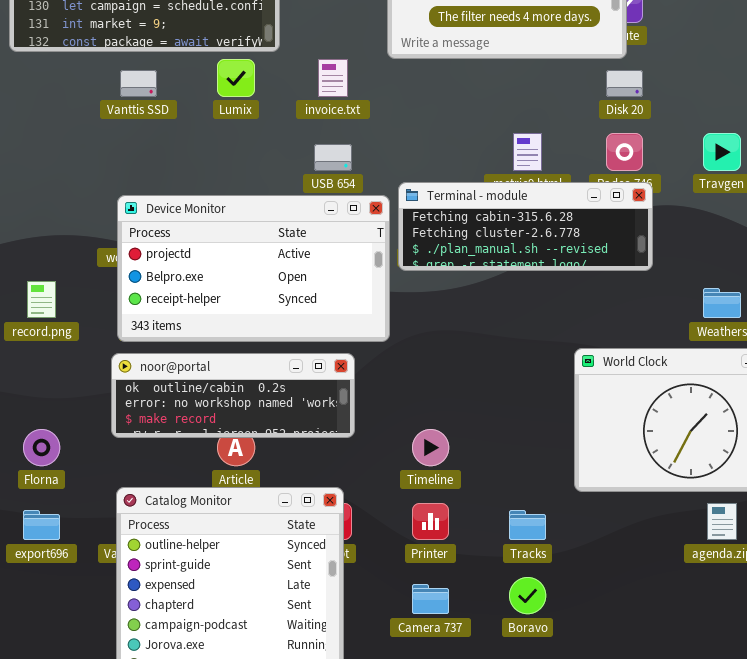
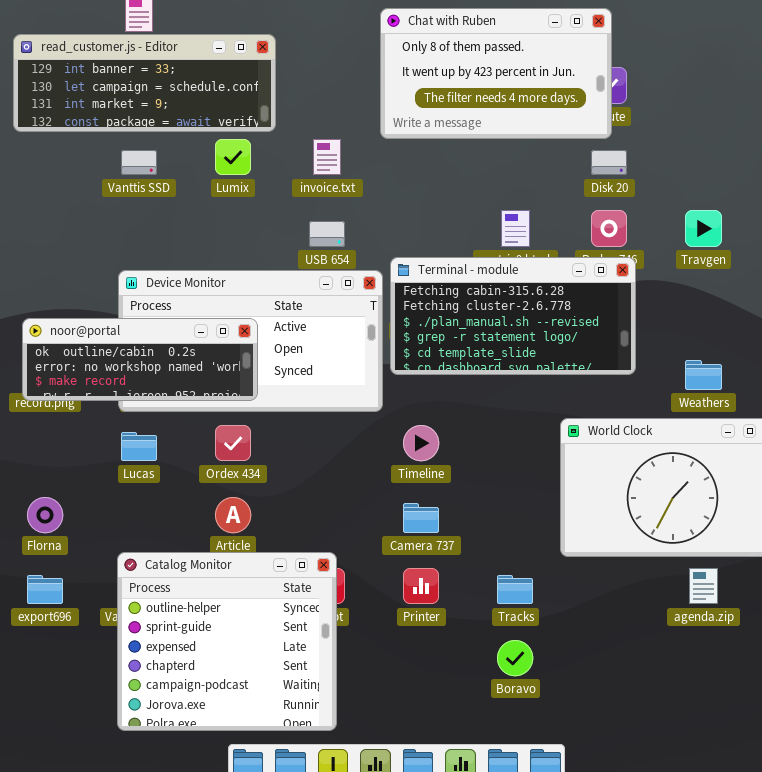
Terminal - module: [398,182,653,271] -> [390,257,636,375], resized
noor@portal: [111,353,355,438] -> [22,318,258,401], moved
Timeline: [412,429,449,466] -> [403,425,439,461], moved
Camera 737: [412,584,449,614] -> [403,503,439,533], moved

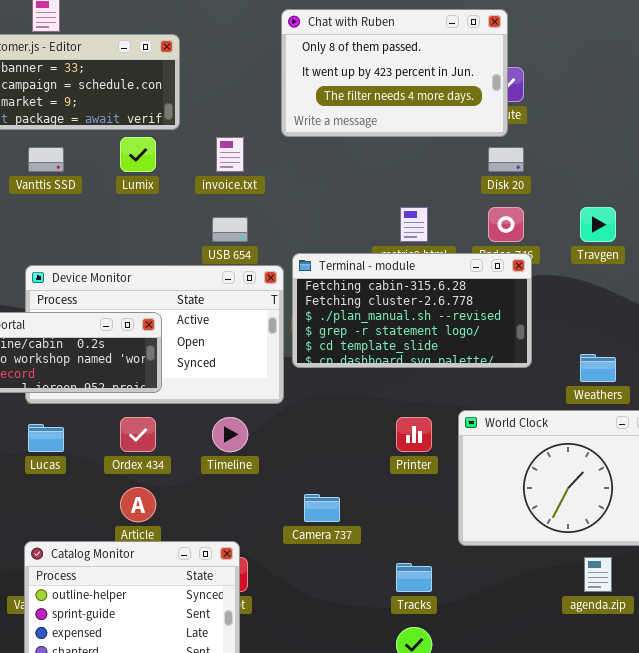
Timeline: [403,425,439,461] -> [212,417,248,452], moved
Printer: [403,568,439,604] -> [396,417,432,452], moved

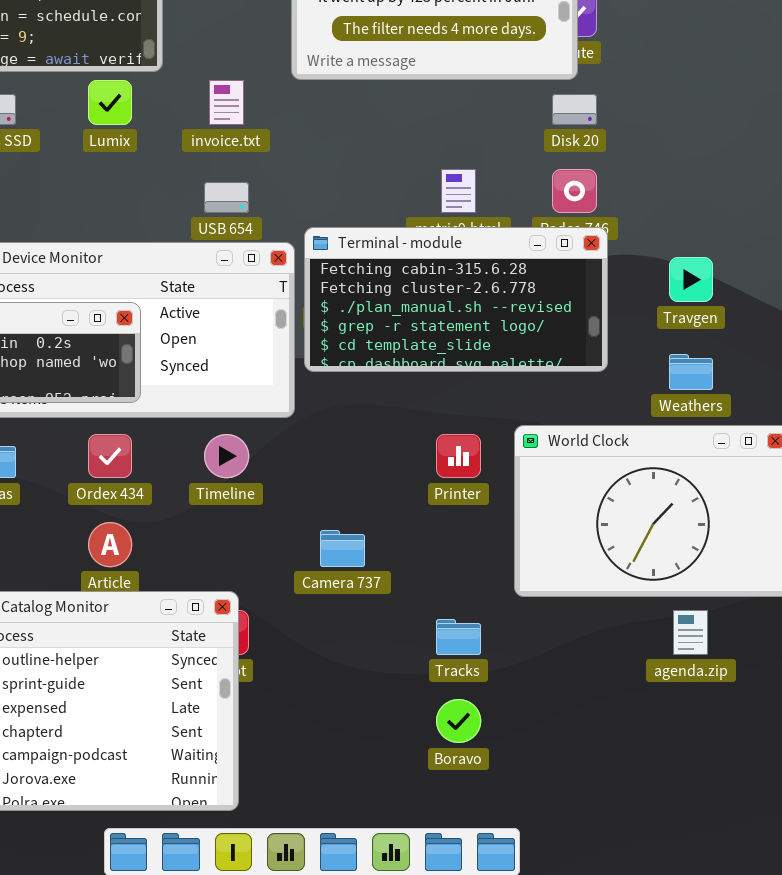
Travgen: [580,207,616,242] -> [669,257,713,302], moved

